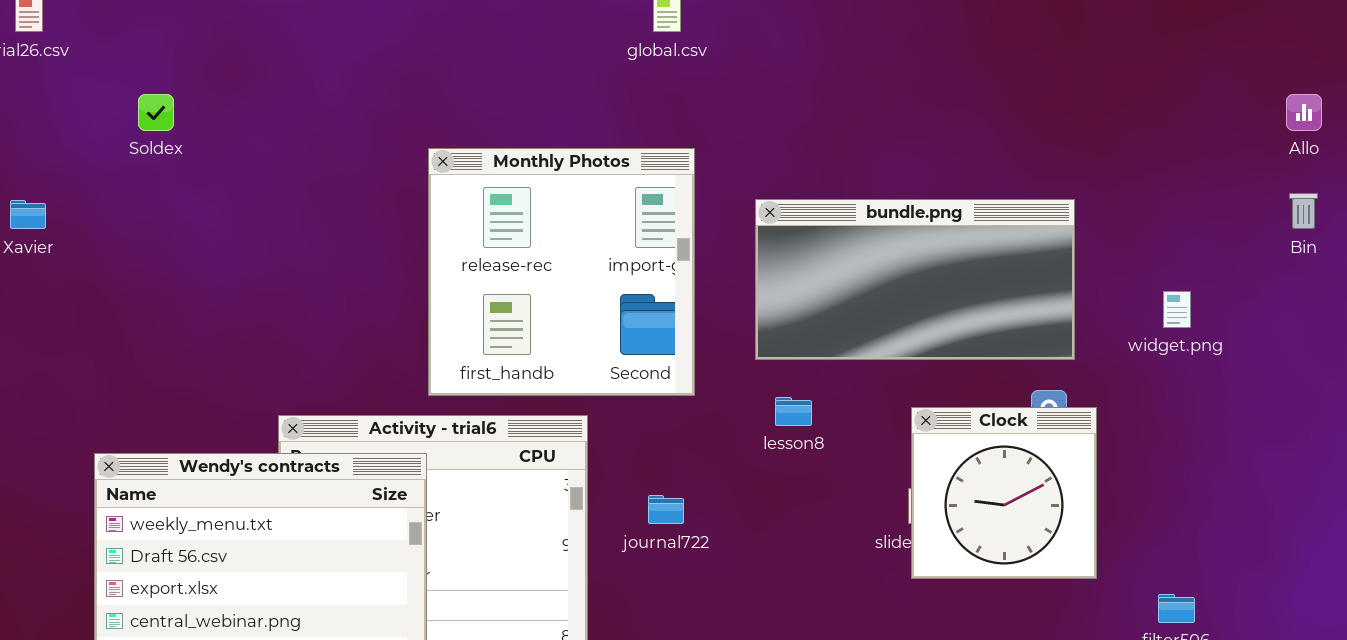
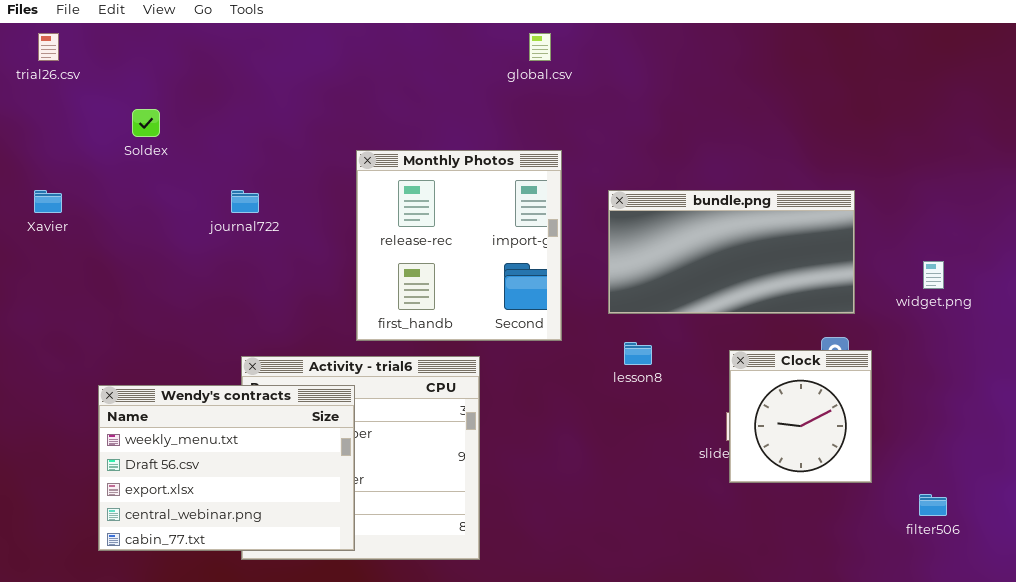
journal722: [648,495,684,524] -> [231,190,259,213], moved

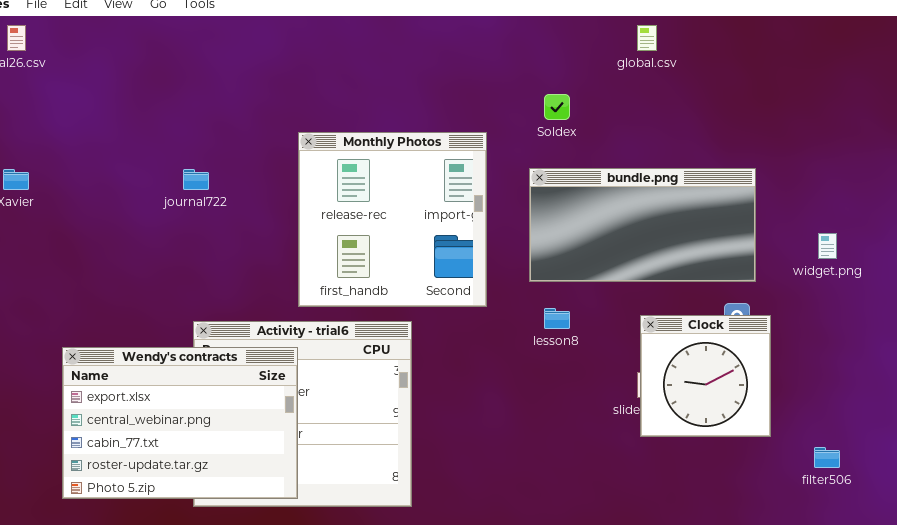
global.csv: [529,33,551,61] -> [637,25,657,51], moved
Soldex: [132,109,160,137] -> [544,94,570,120], moved
Wendy's contracts: [98,385,355,551] -> [62,347,298,499], scrolled down 2 rows

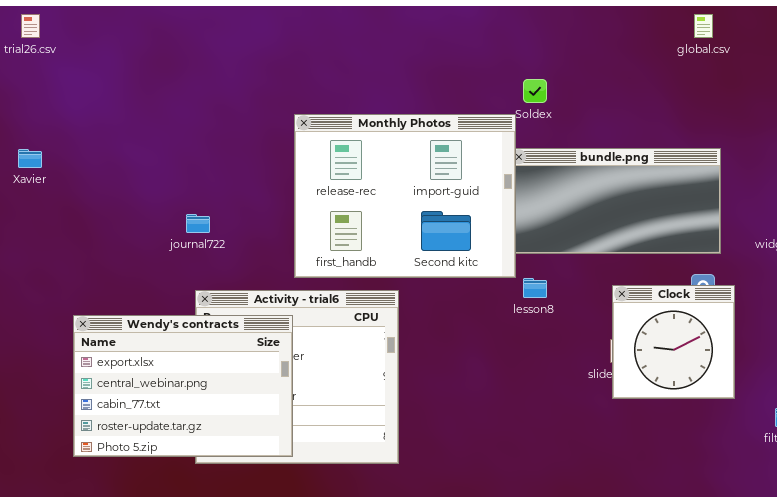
global.csv: [637,25,657,51] -> [694,14,713,38], moved
Monthly Photos: [298,132,487,307] -> [294,114,516,278], resized
journal722: [183,169,209,190] -> [186,214,210,233], moved

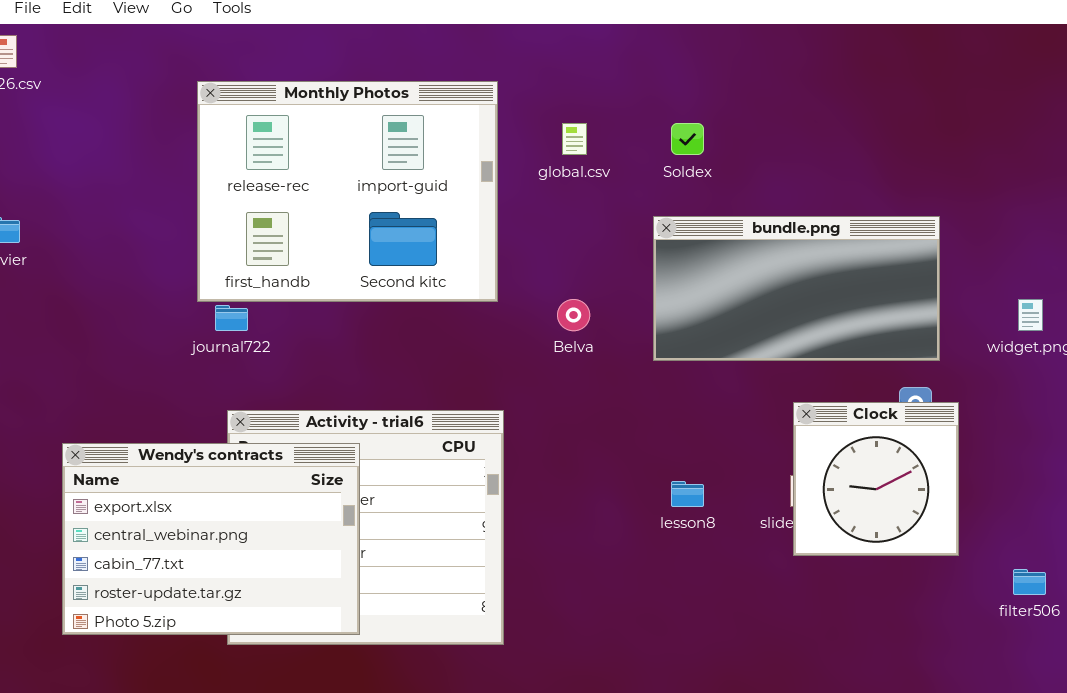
global.csv: [694,14,713,38] -> [562,123,587,155], moved
Monthly Photos: [294,114,516,278] -> [197,81,498,302], moved
lesson8: [523,278,547,298] -> [671,481,704,507], moved

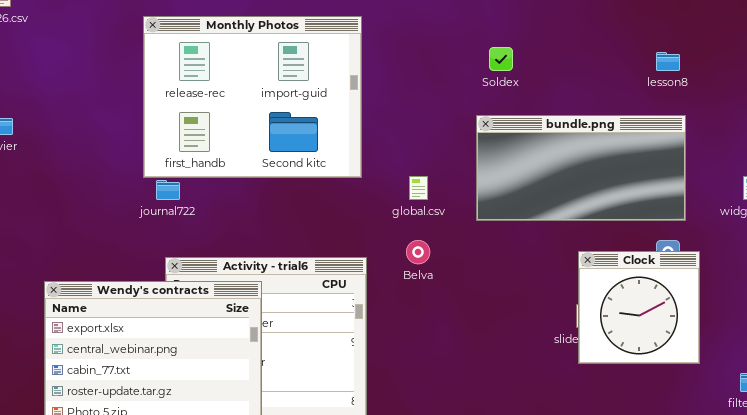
global.csv: [562,123,587,155] -> [409,176,428,200], moved
Belva: [557,299,590,331] -> [406,240,430,264], moved
lesson8: [671,481,704,507] -> [656,52,680,71], moved

